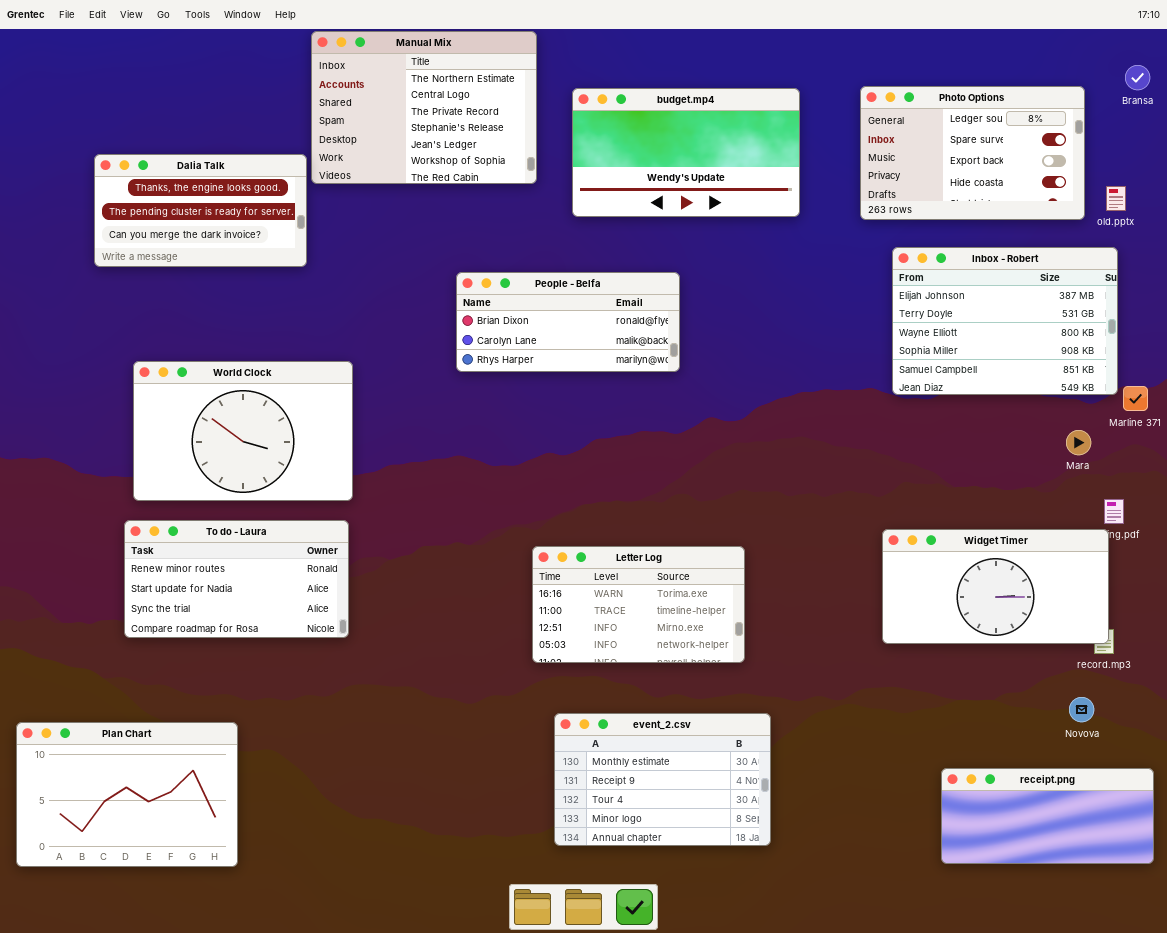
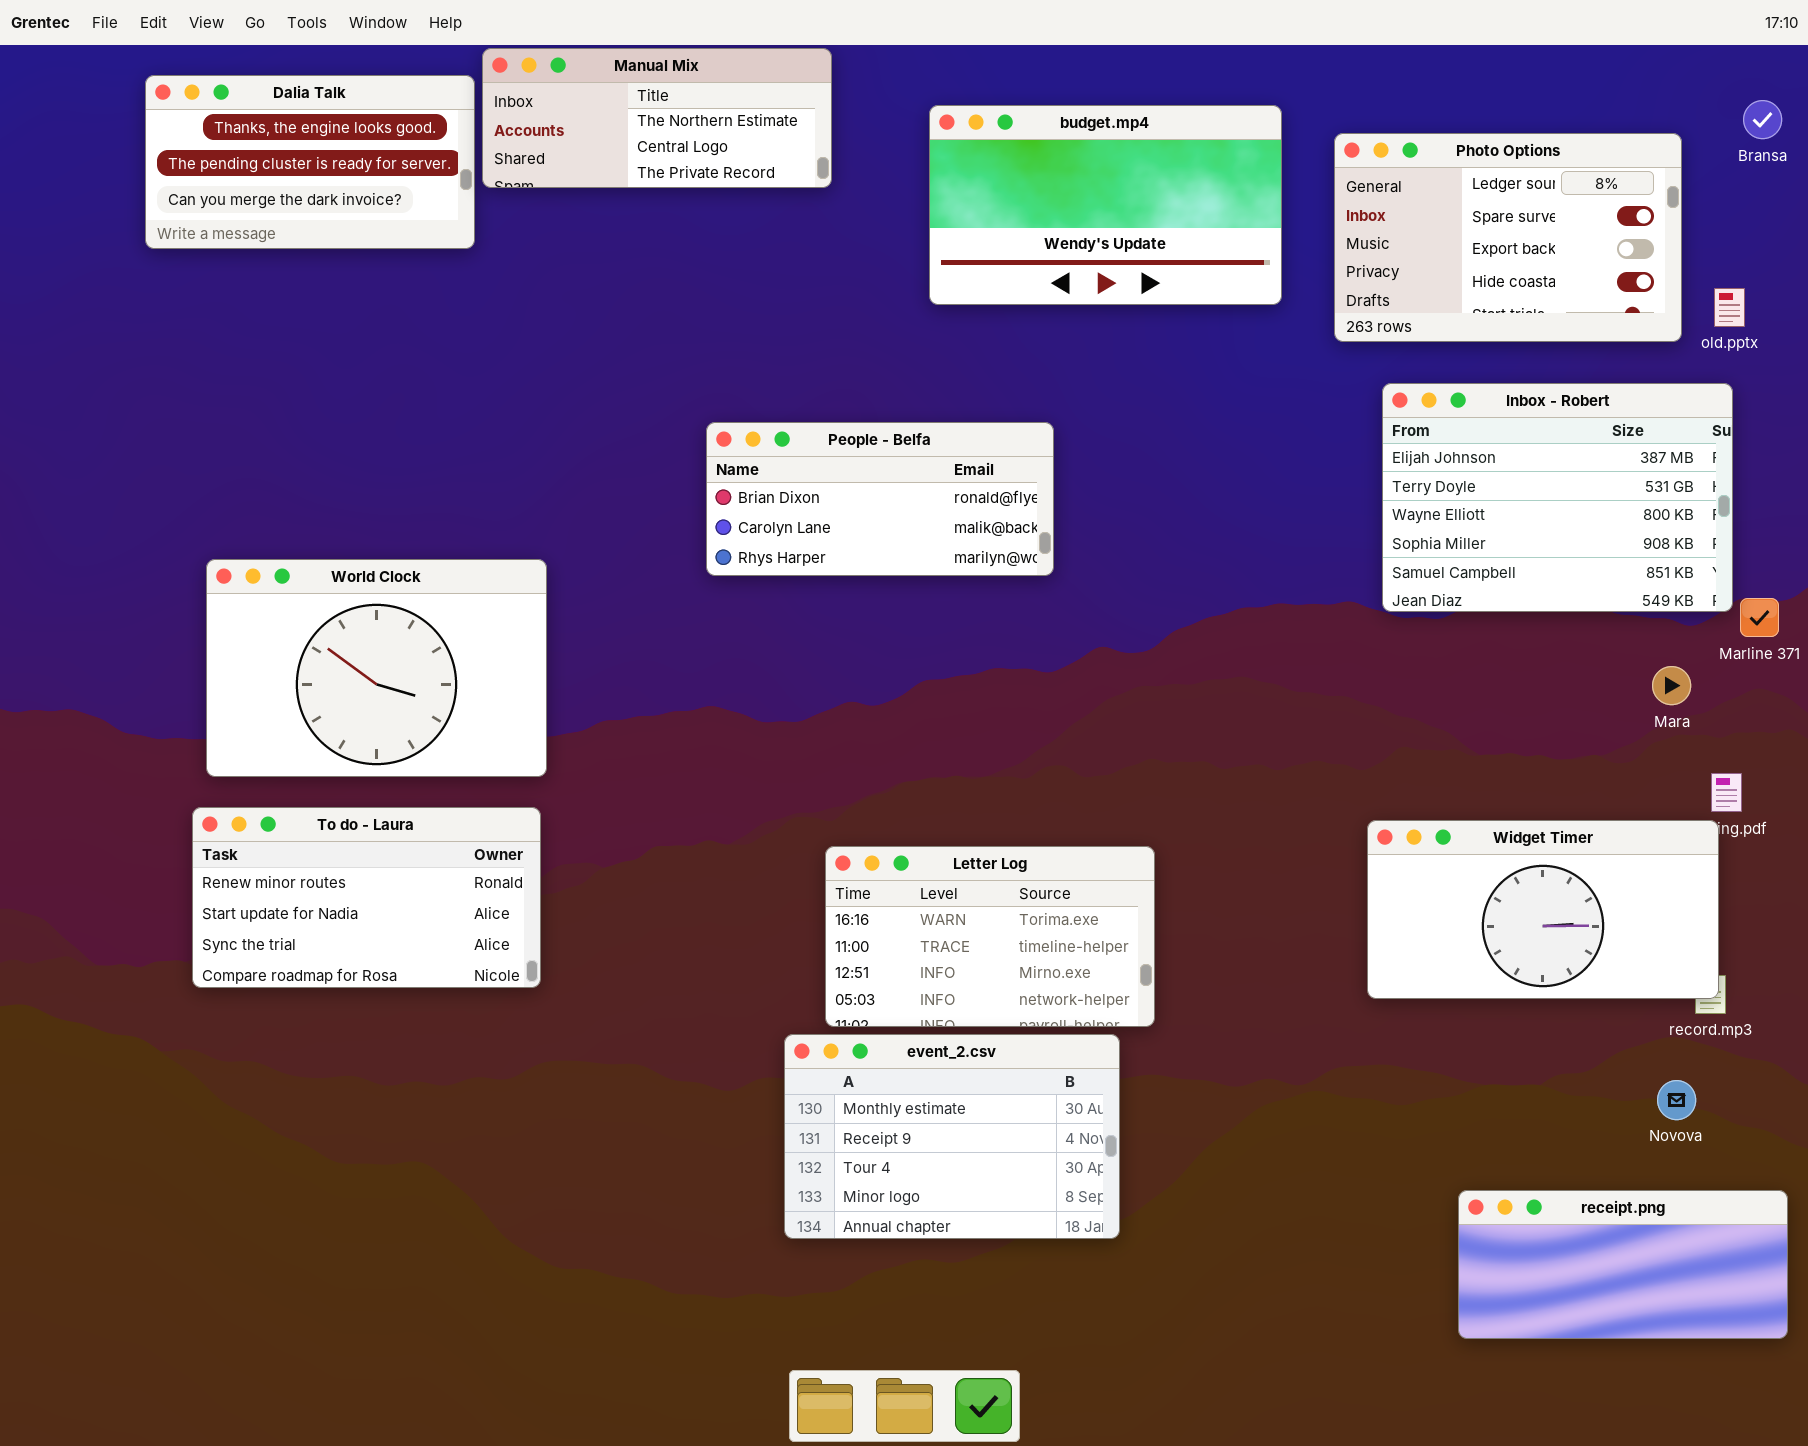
Manual Mix: [311,31,537,184] -> [482,48,832,188], resized
budget.mp4: [572,88,800,217] -> [929,105,1282,305], moved
Dalia Talk: [94,154,307,267] -> [145,75,475,249], moved
event_2.csv: [554,713,771,846] -> [784,1034,1120,1239], moved
Plan Chart: [16,722,238,867] -> none, closed

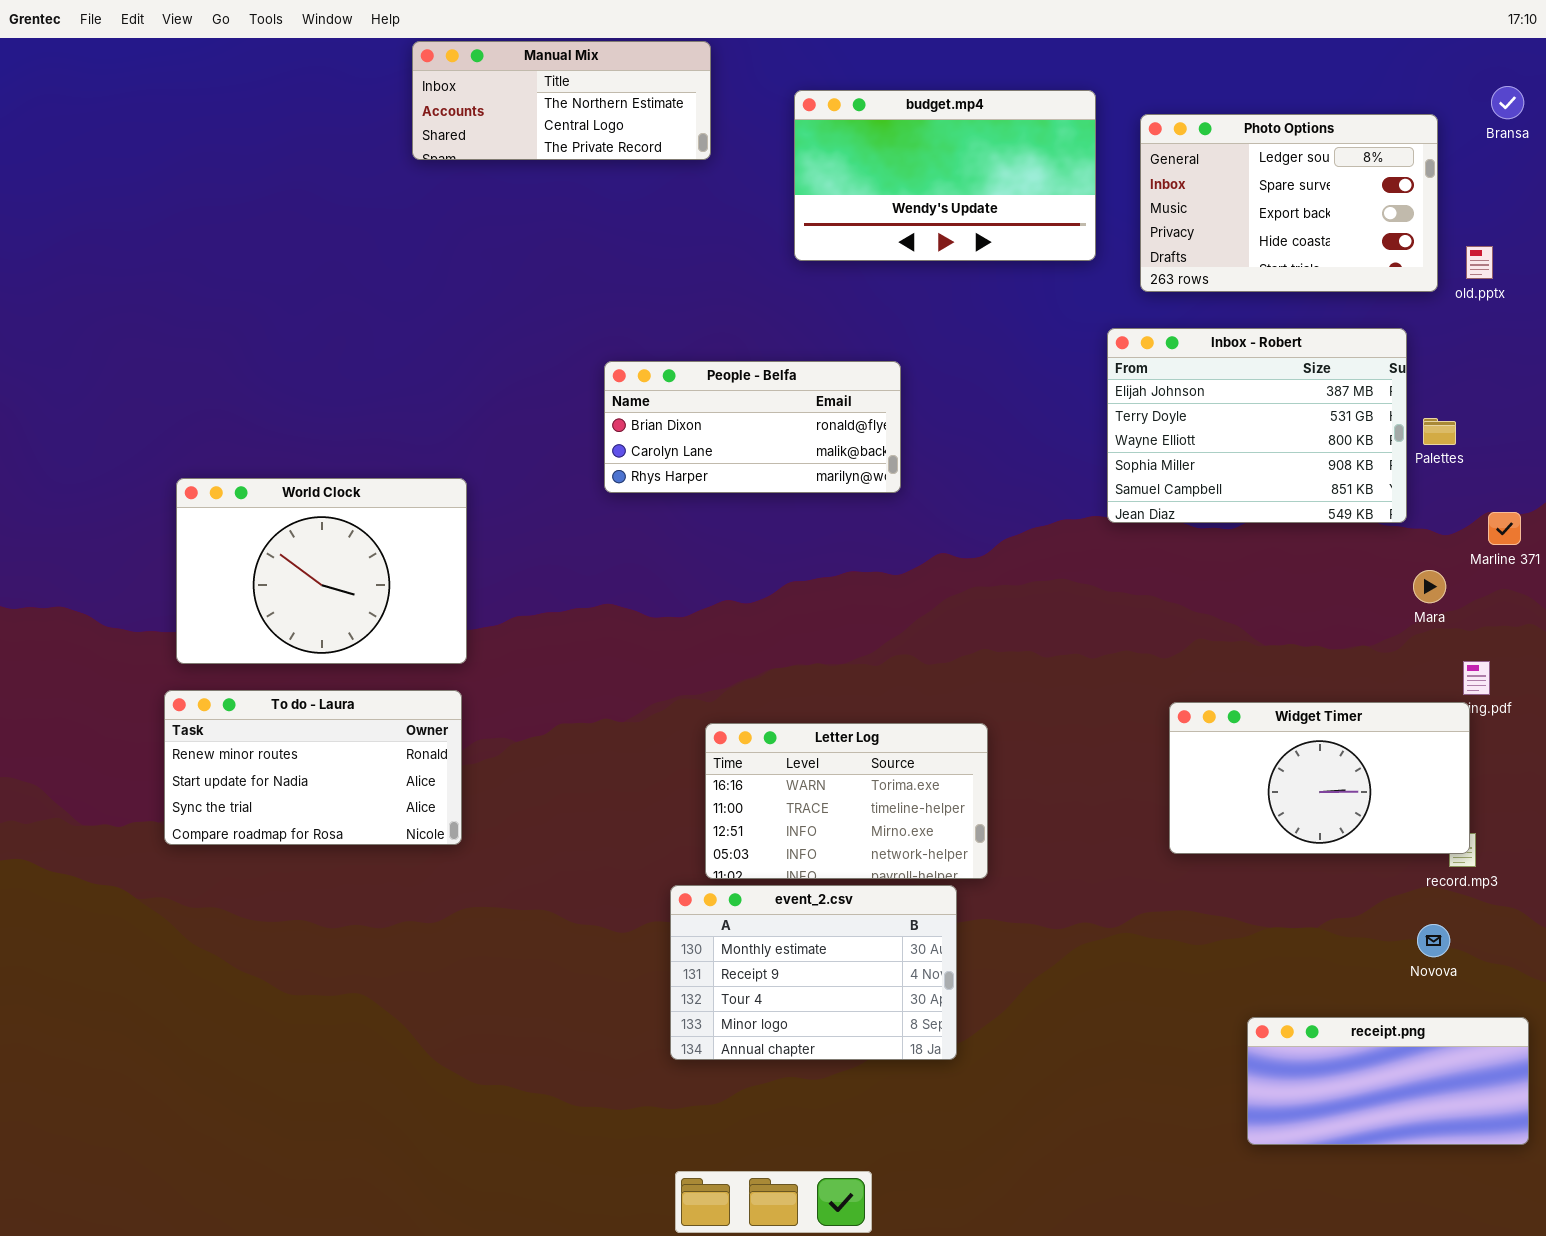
Dalia Talk: [145,75,475,249] -> none, closed
Inbox - Robert: [1382,383,1733,612] -> [1107,328,1407,523], moved

